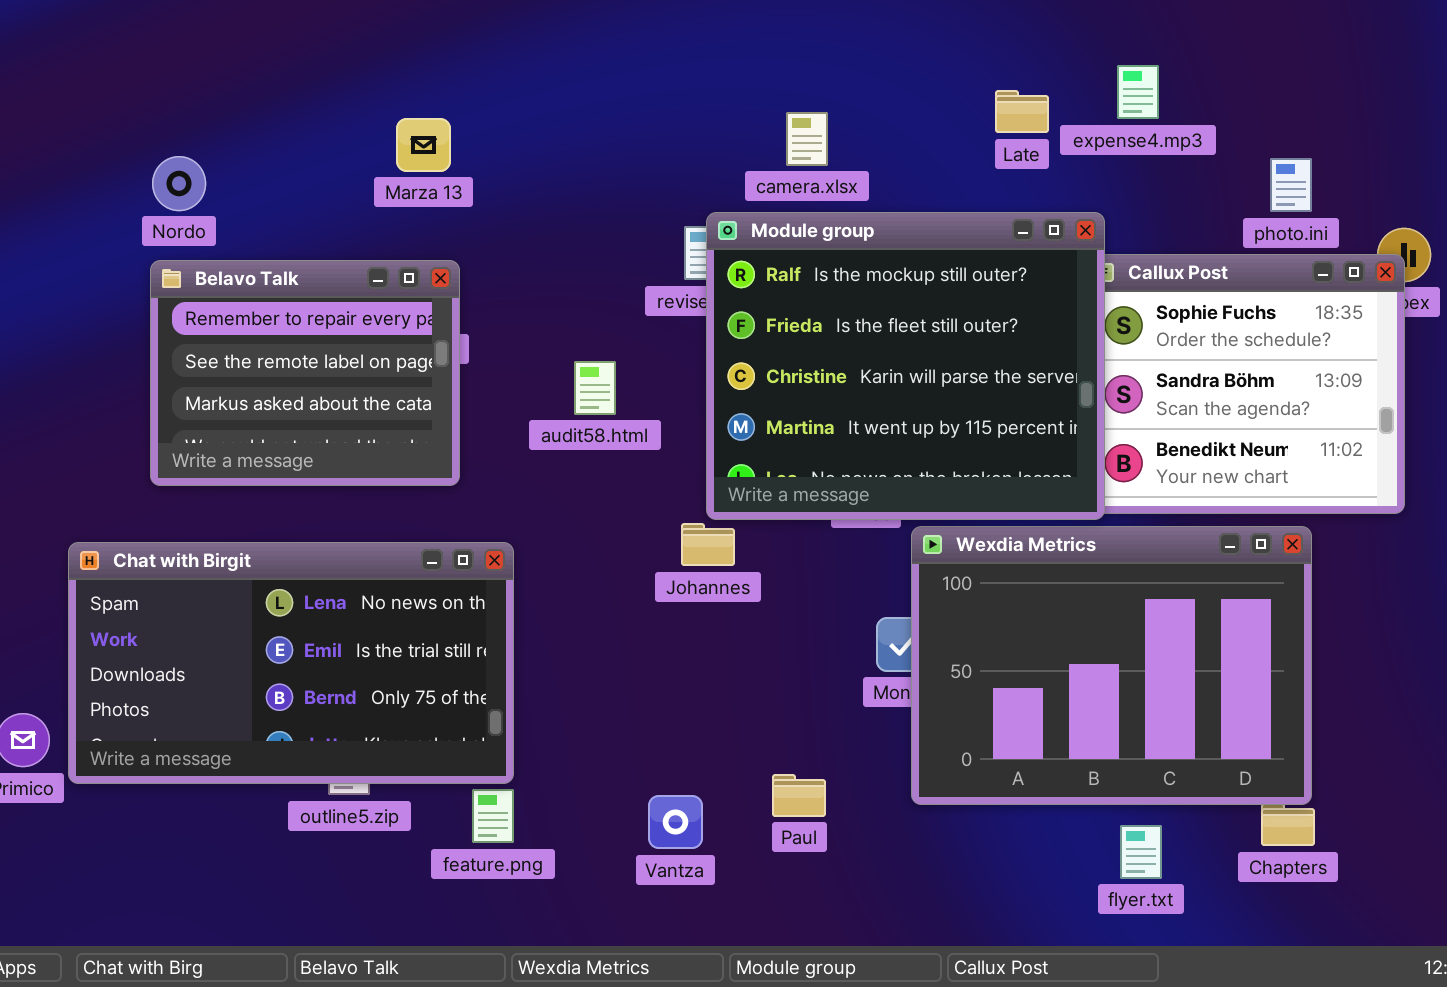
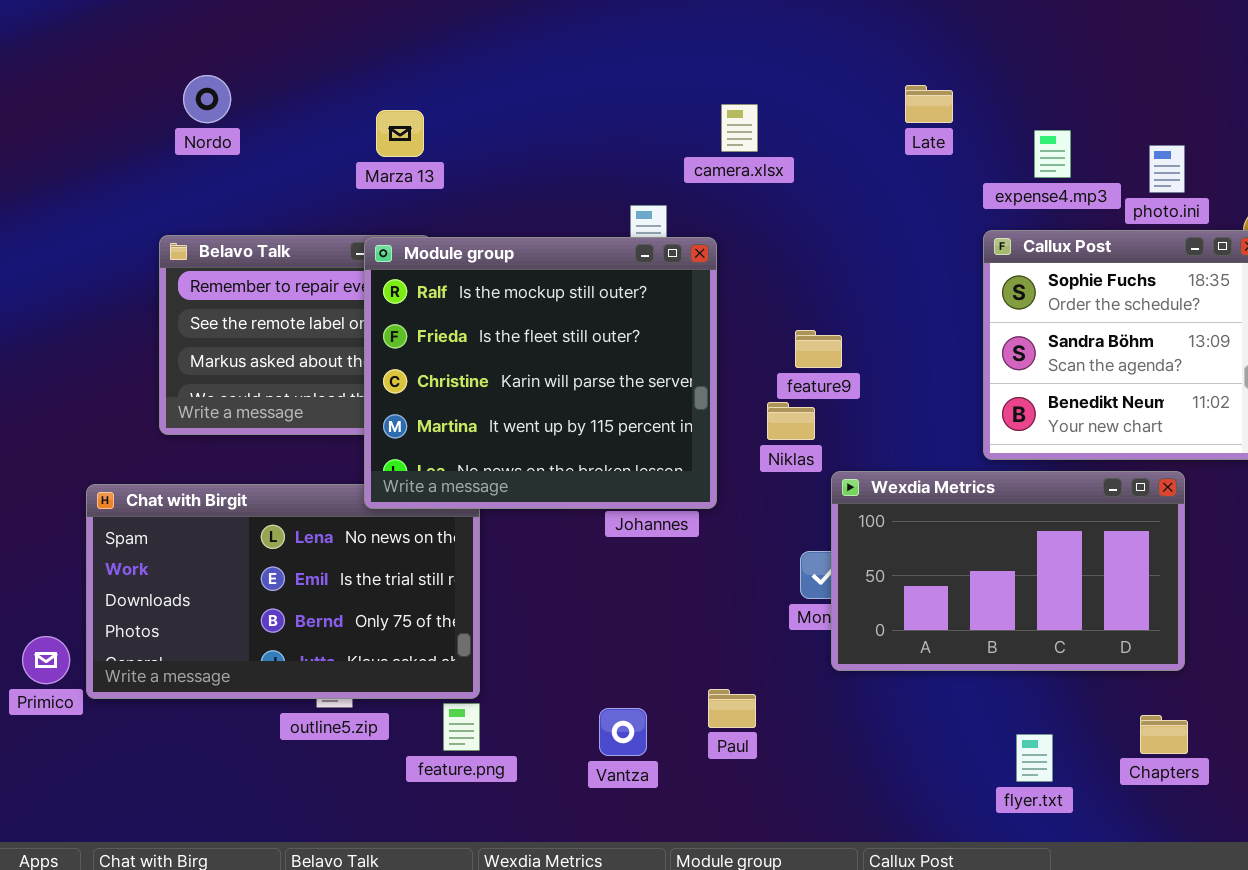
expense4.mp3: [1117,65,1159,119] -> [1034,130,1071,178], moved
Nordo: [152,156,206,211] -> [183,75,231,123], moved
Module group: [706,212,1105,520] -> [364,237,717,509], moved
Wexdia Metrics: [911,526,1312,805] -> [831,471,1185,671], resized

